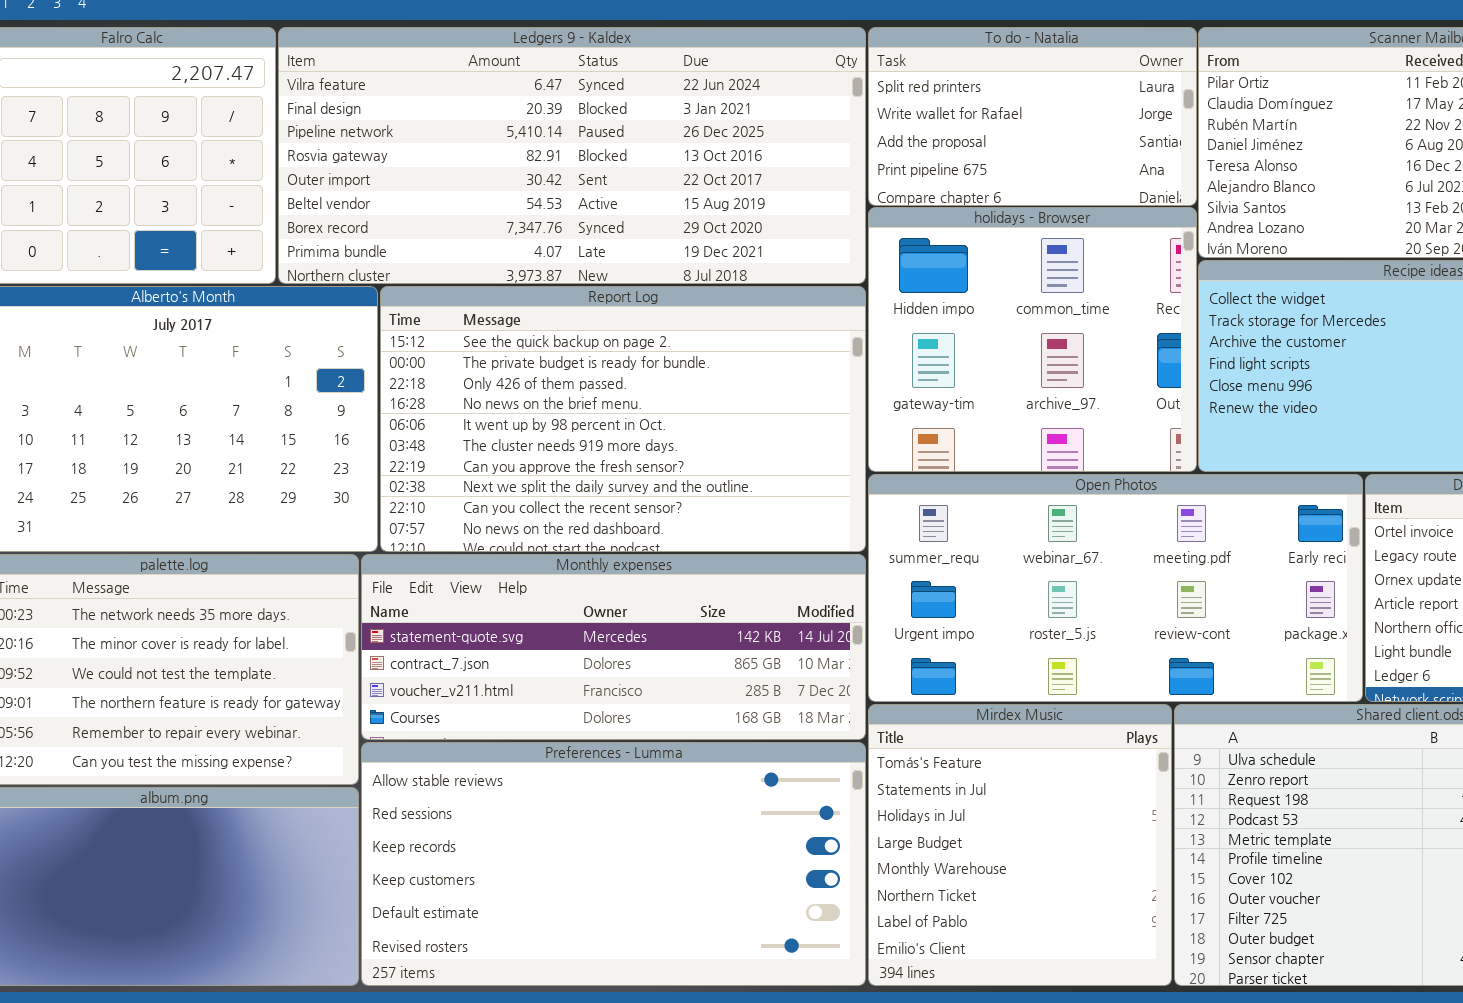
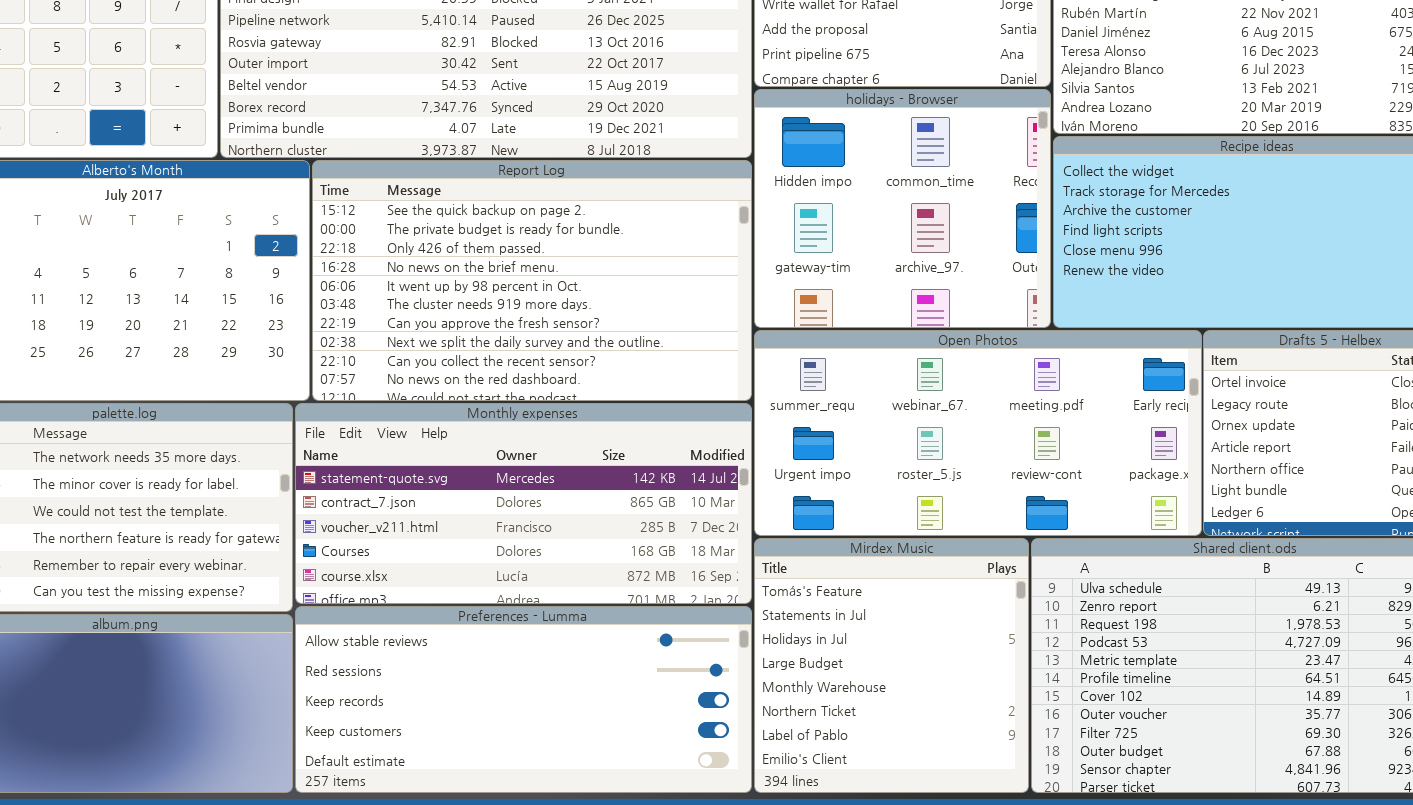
Monthly expenses: [361,554,866,740] -> [295,403,752,604], resized
Preferences - Lumma: [361,742,866,986] -> [295,606,752,793], resized

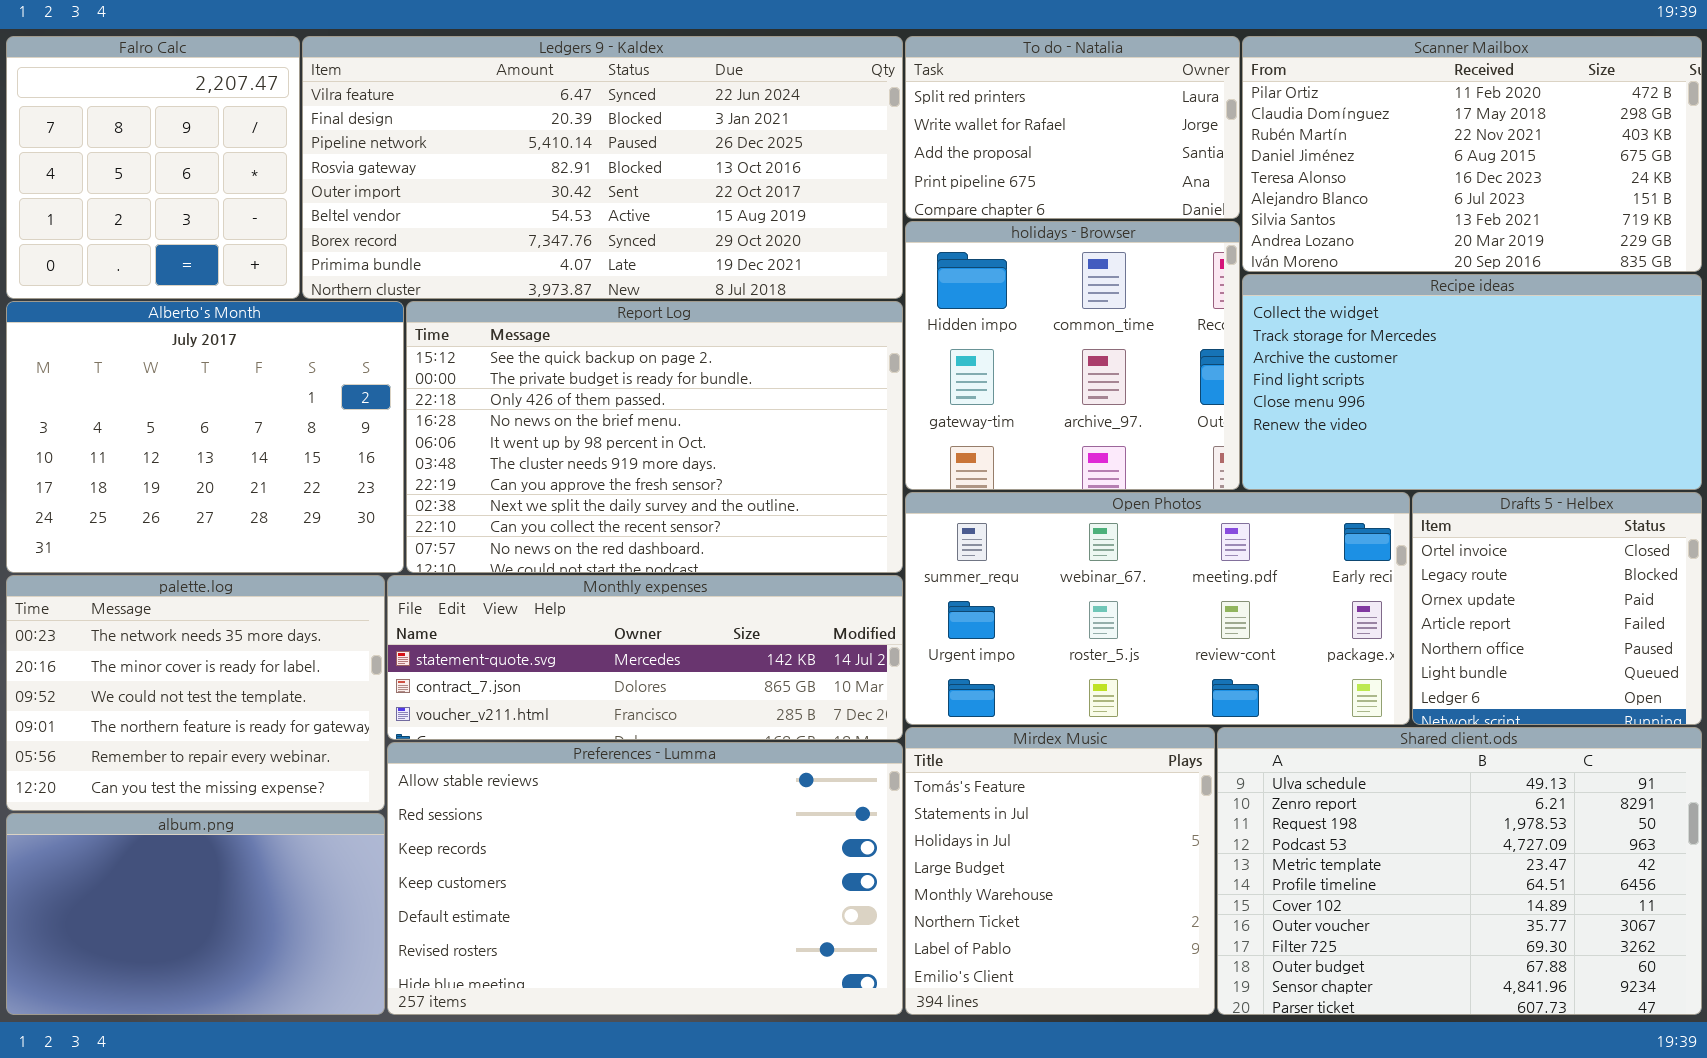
Monthly expenses: [295,403,752,604] -> [387,575,903,740], resized
Preferences - Lumma: [295,606,752,793] -> [387,742,903,1015], resized

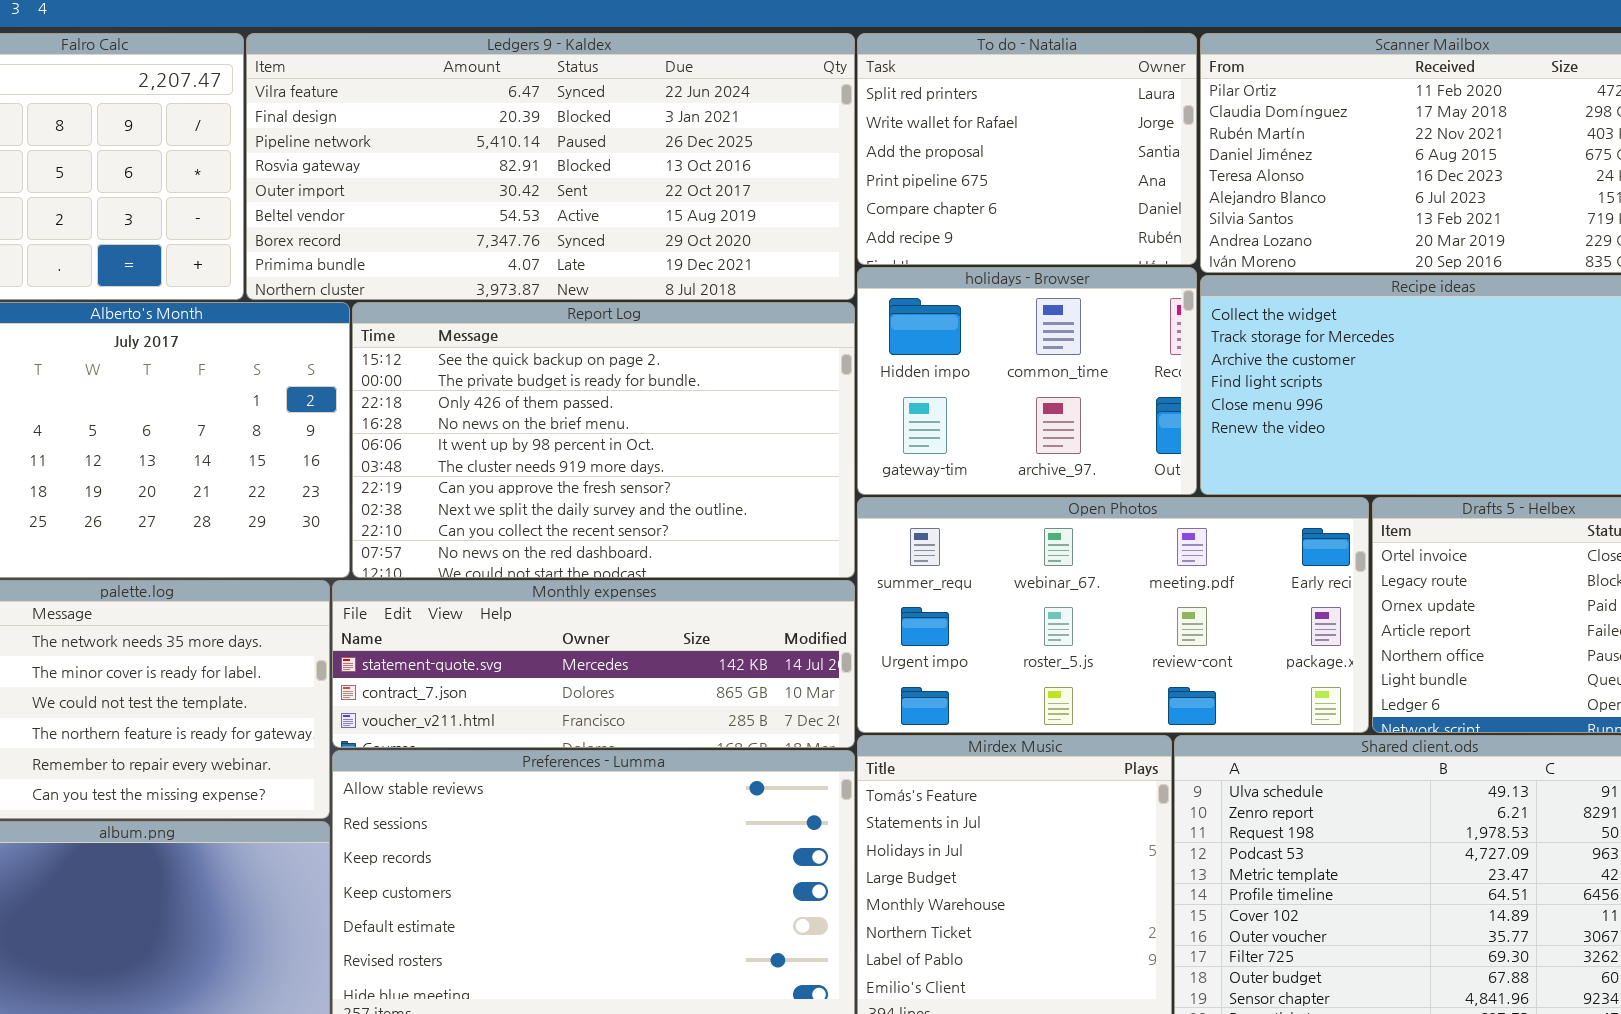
To do - Natalia: [905,36,1240,219] -> [857,33,1197,265], resized
holidays - Browser: [905,221,1240,490] -> [857,267,1197,495], resized

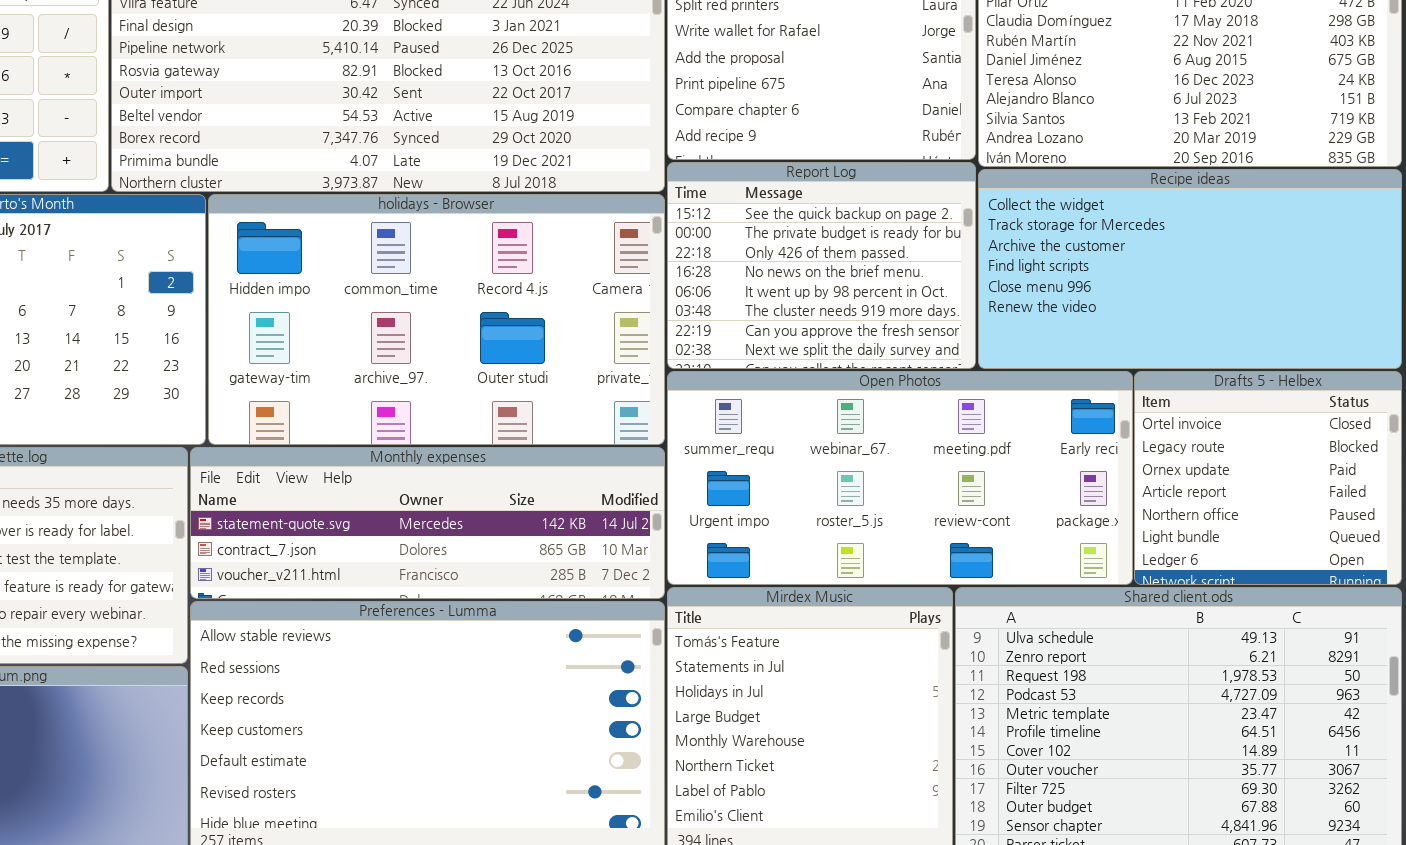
holidays - Browser: [857,267,1197,495] -> [208,194,665,445], moved, resized
Report Log: [352,302,855,578] -> [667,162,976,369], moved, resized

